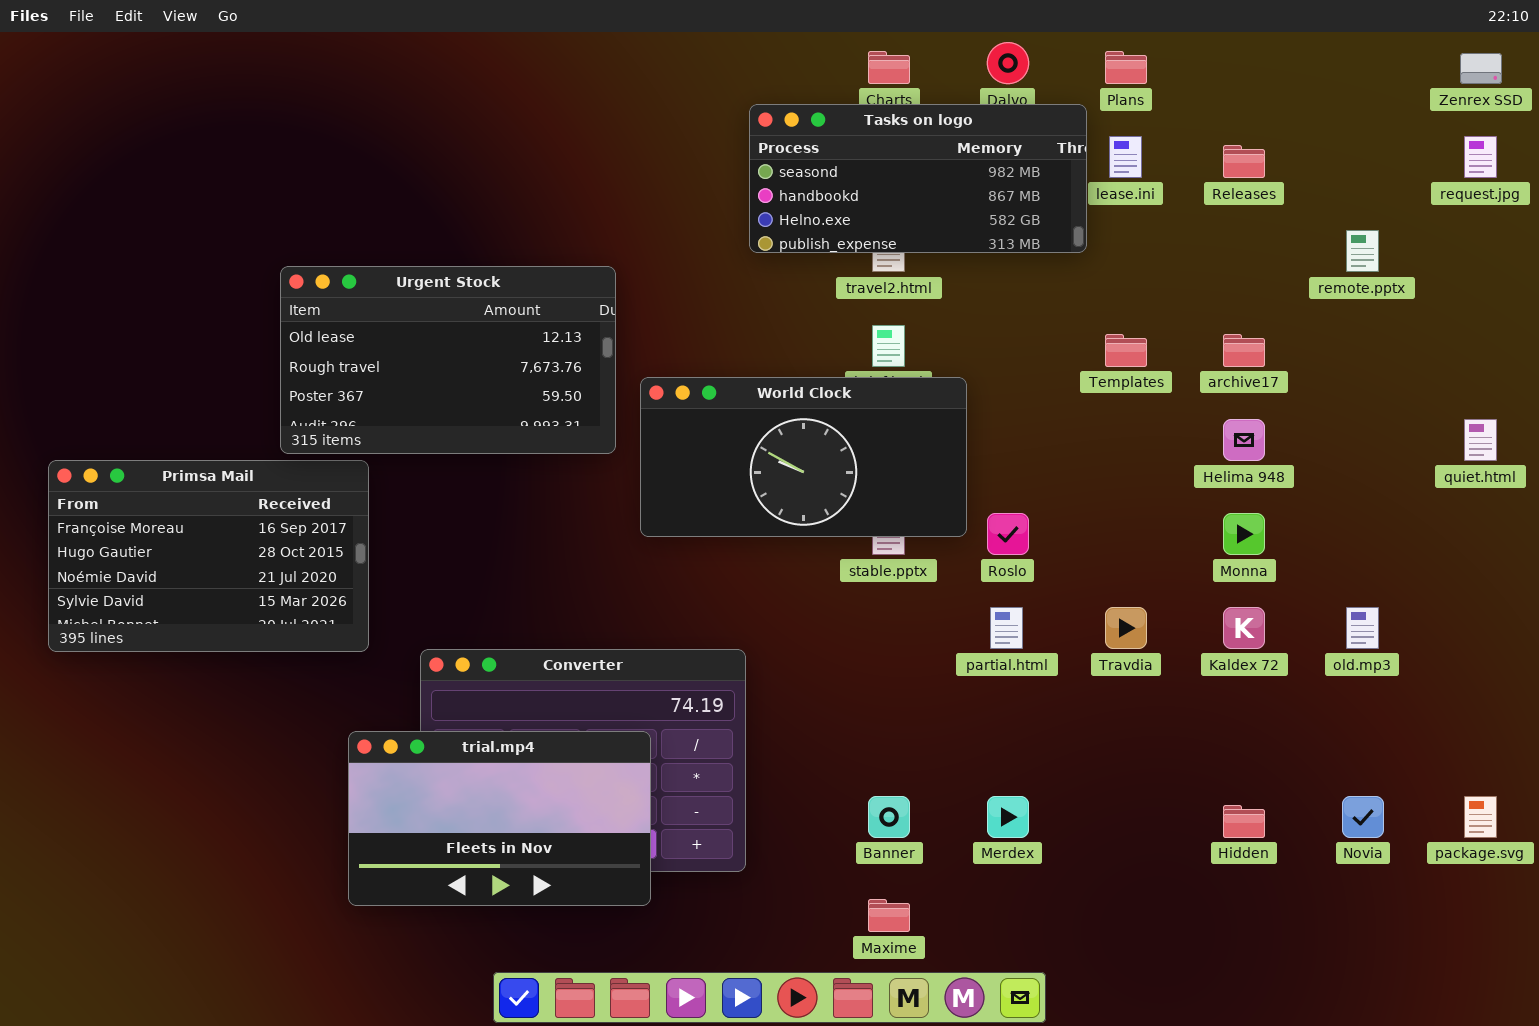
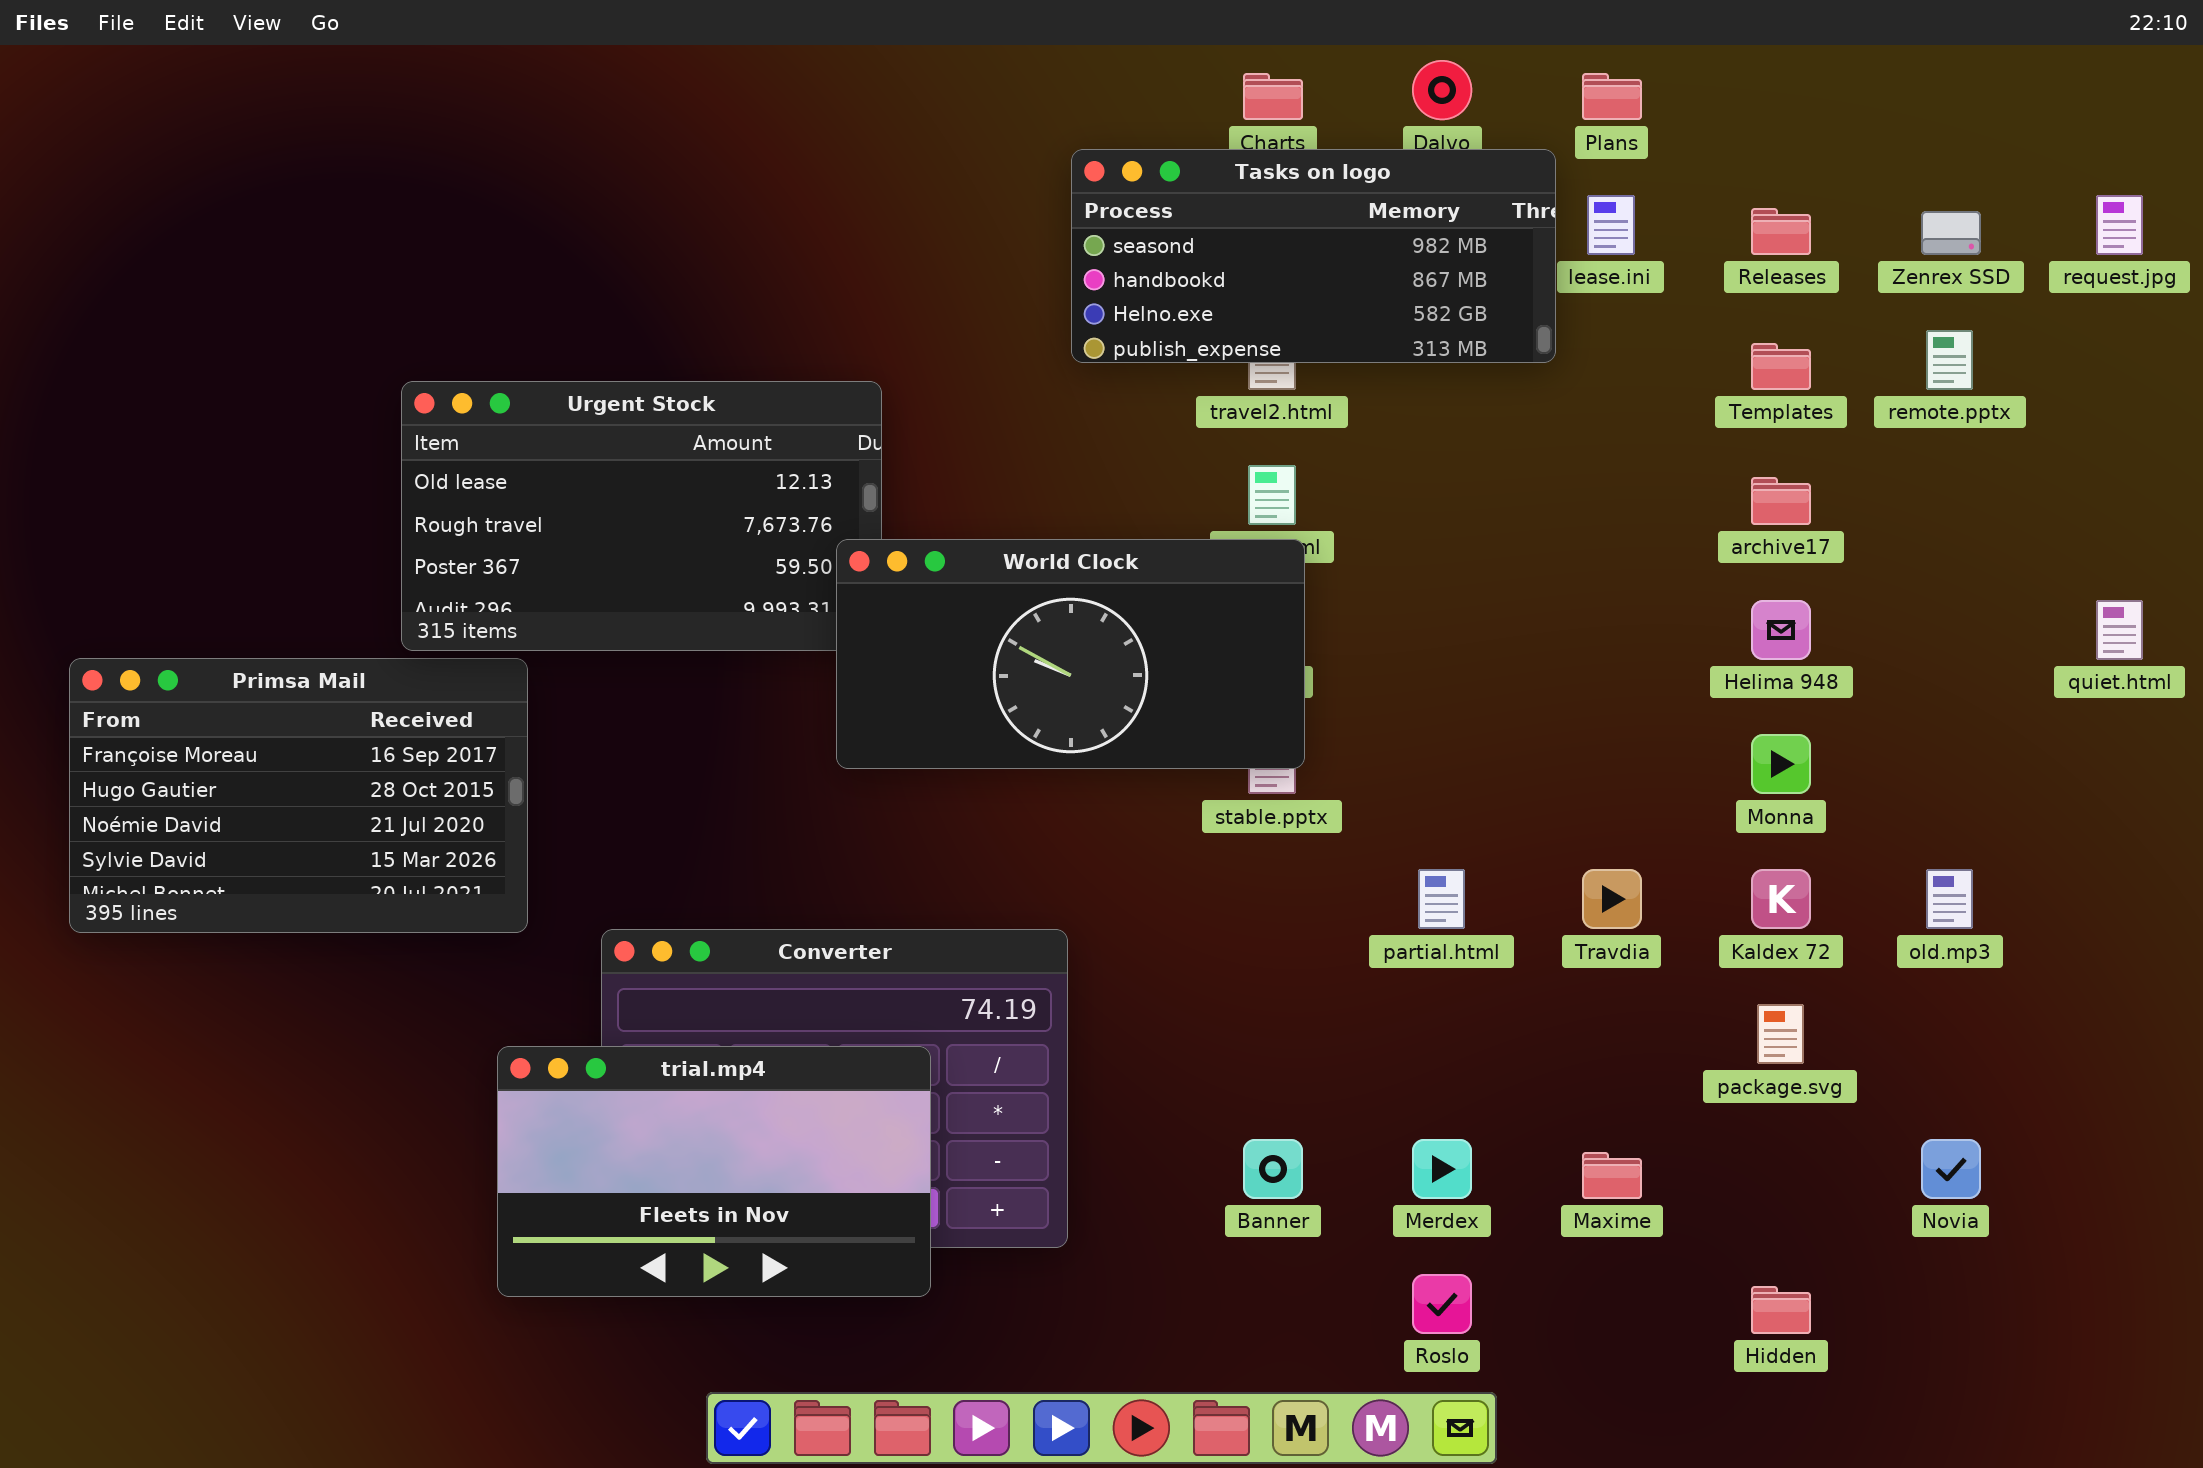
Zenrex SSD: [1460,53,1502,84] -> [1921,211,1981,255], moved
Templates: [1105,334,1147,367] -> [1751,343,1811,390], moved
World Clock: [640,377,967,537] -> [836,539,1305,769], moved
Roslo: [987,513,1029,555] -> [1412,1274,1472,1334], moved
package.svg: [1464,796,1497,838] -> [1757,1004,1804,1064], moved
Hidden: [1223,805,1265,838] -> [1751,1286,1811,1334], moved
Maxime: [868,899,910,932] -> [1582,1152,1642,1199], moved

